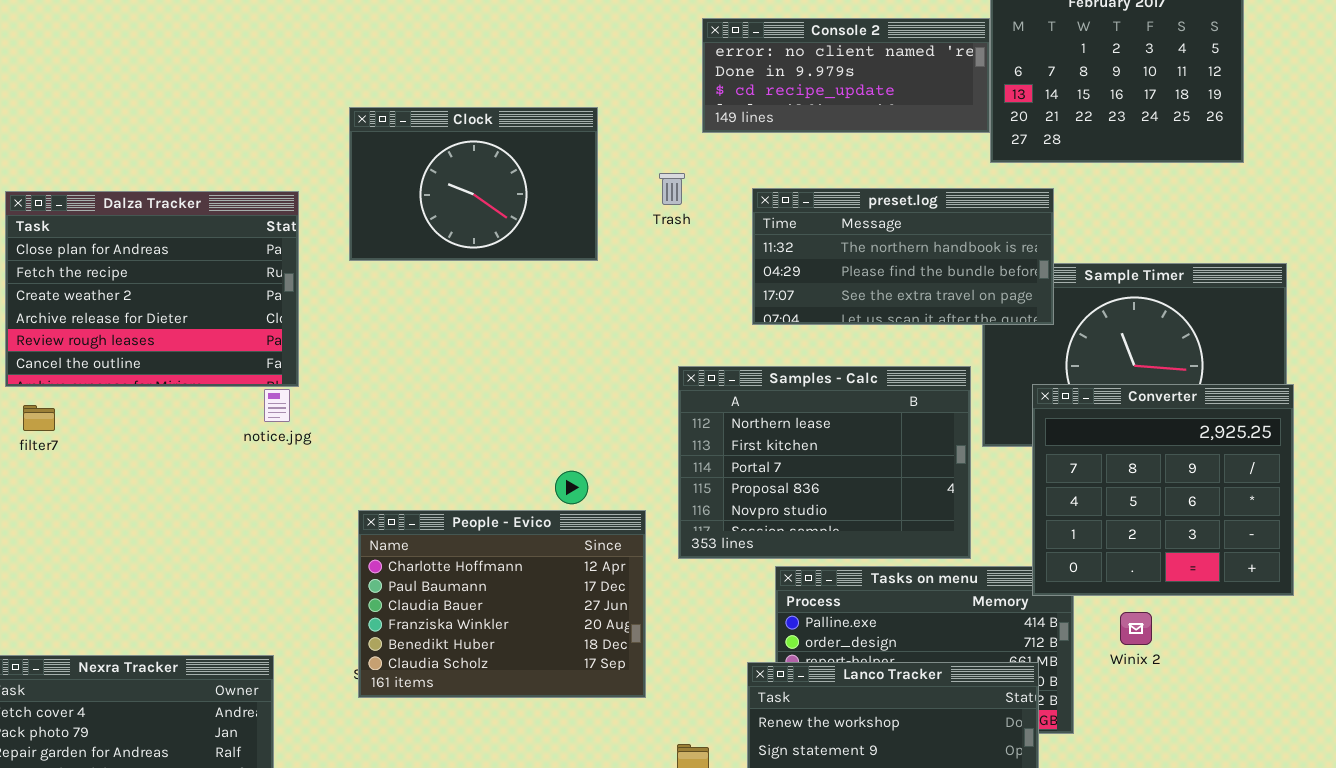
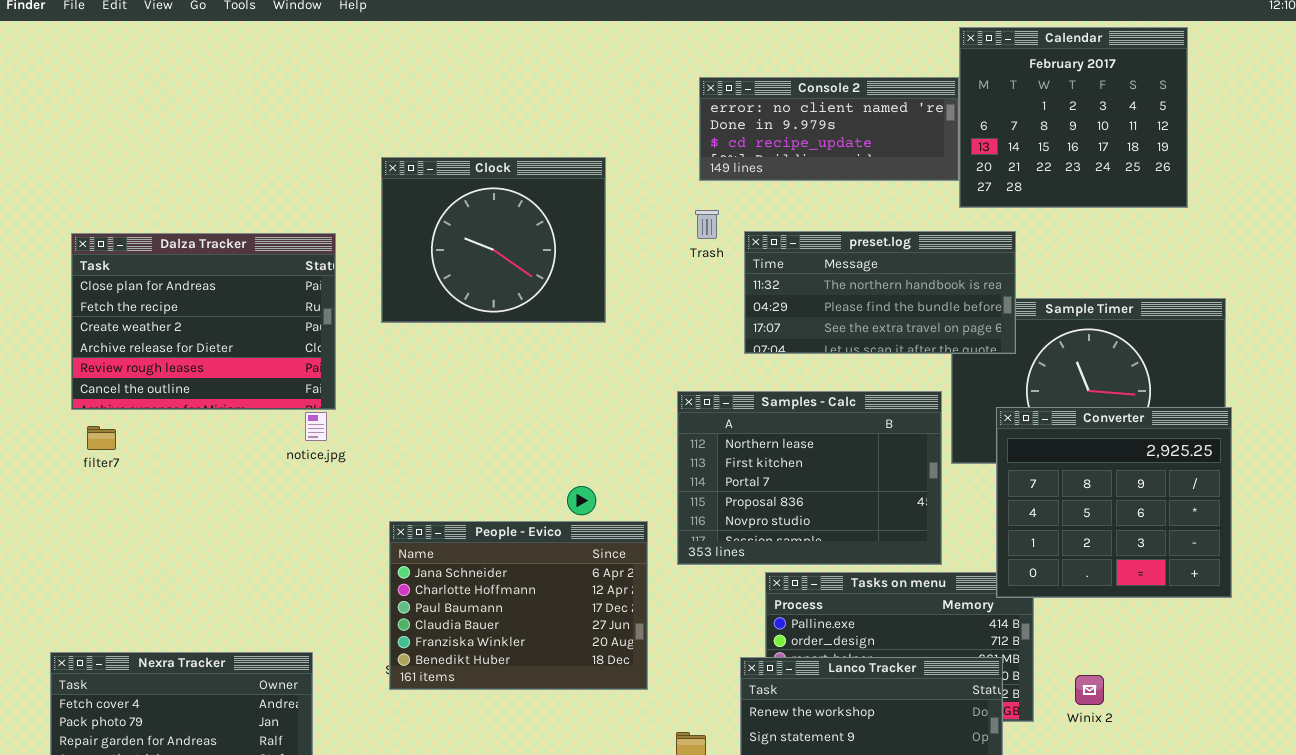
Clock: [349,107,598,261] -> [381,157,606,323], resized
Trash: [659,173,685,205] -> [695,210,719,239], moved
People - Evico: [358,510,646,698] -> [389,521,648,690], scrolled up 1 row
Winix 2: [1120,612,1152,645] -> [1075,675,1104,705], moved

